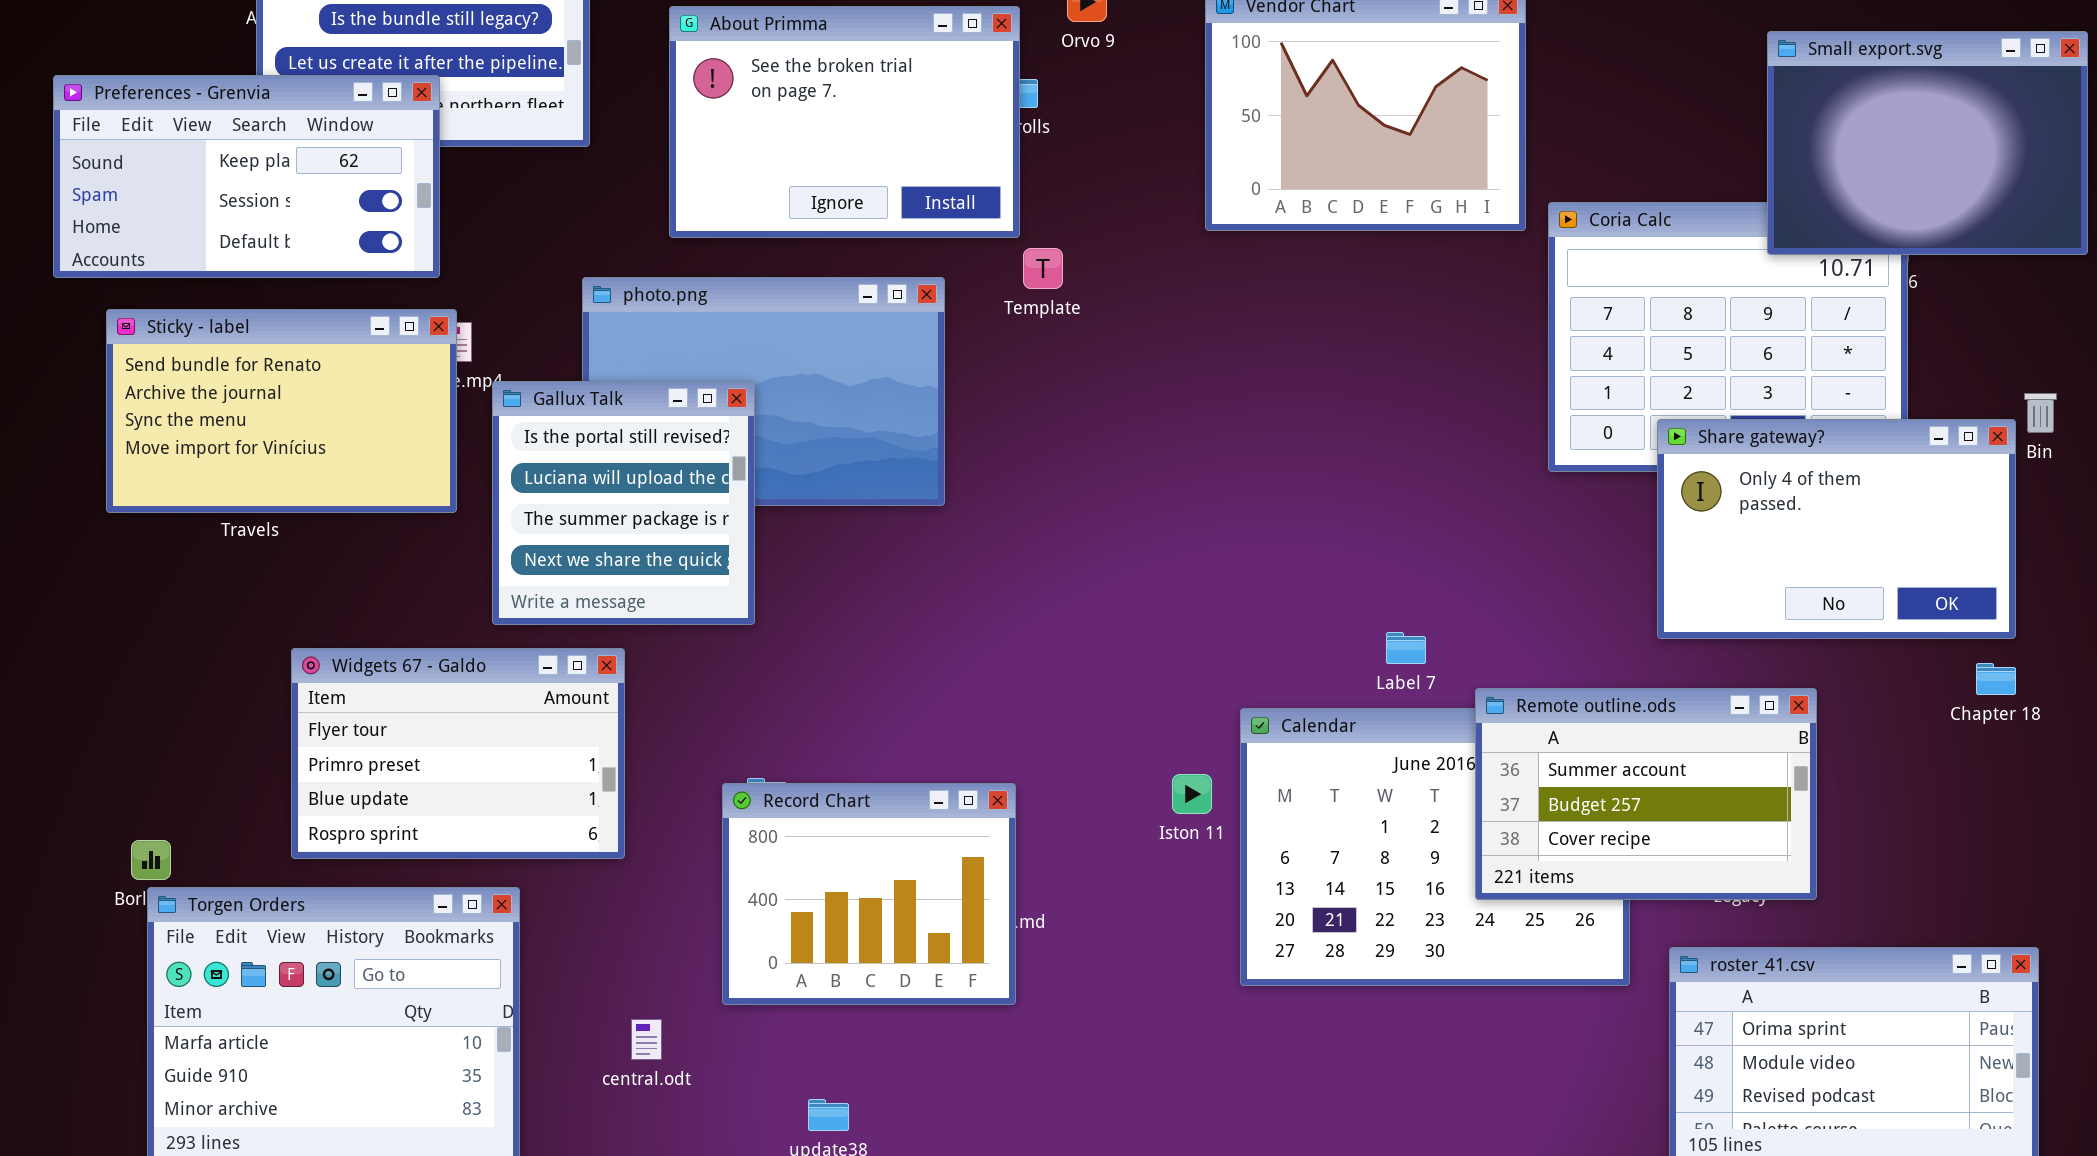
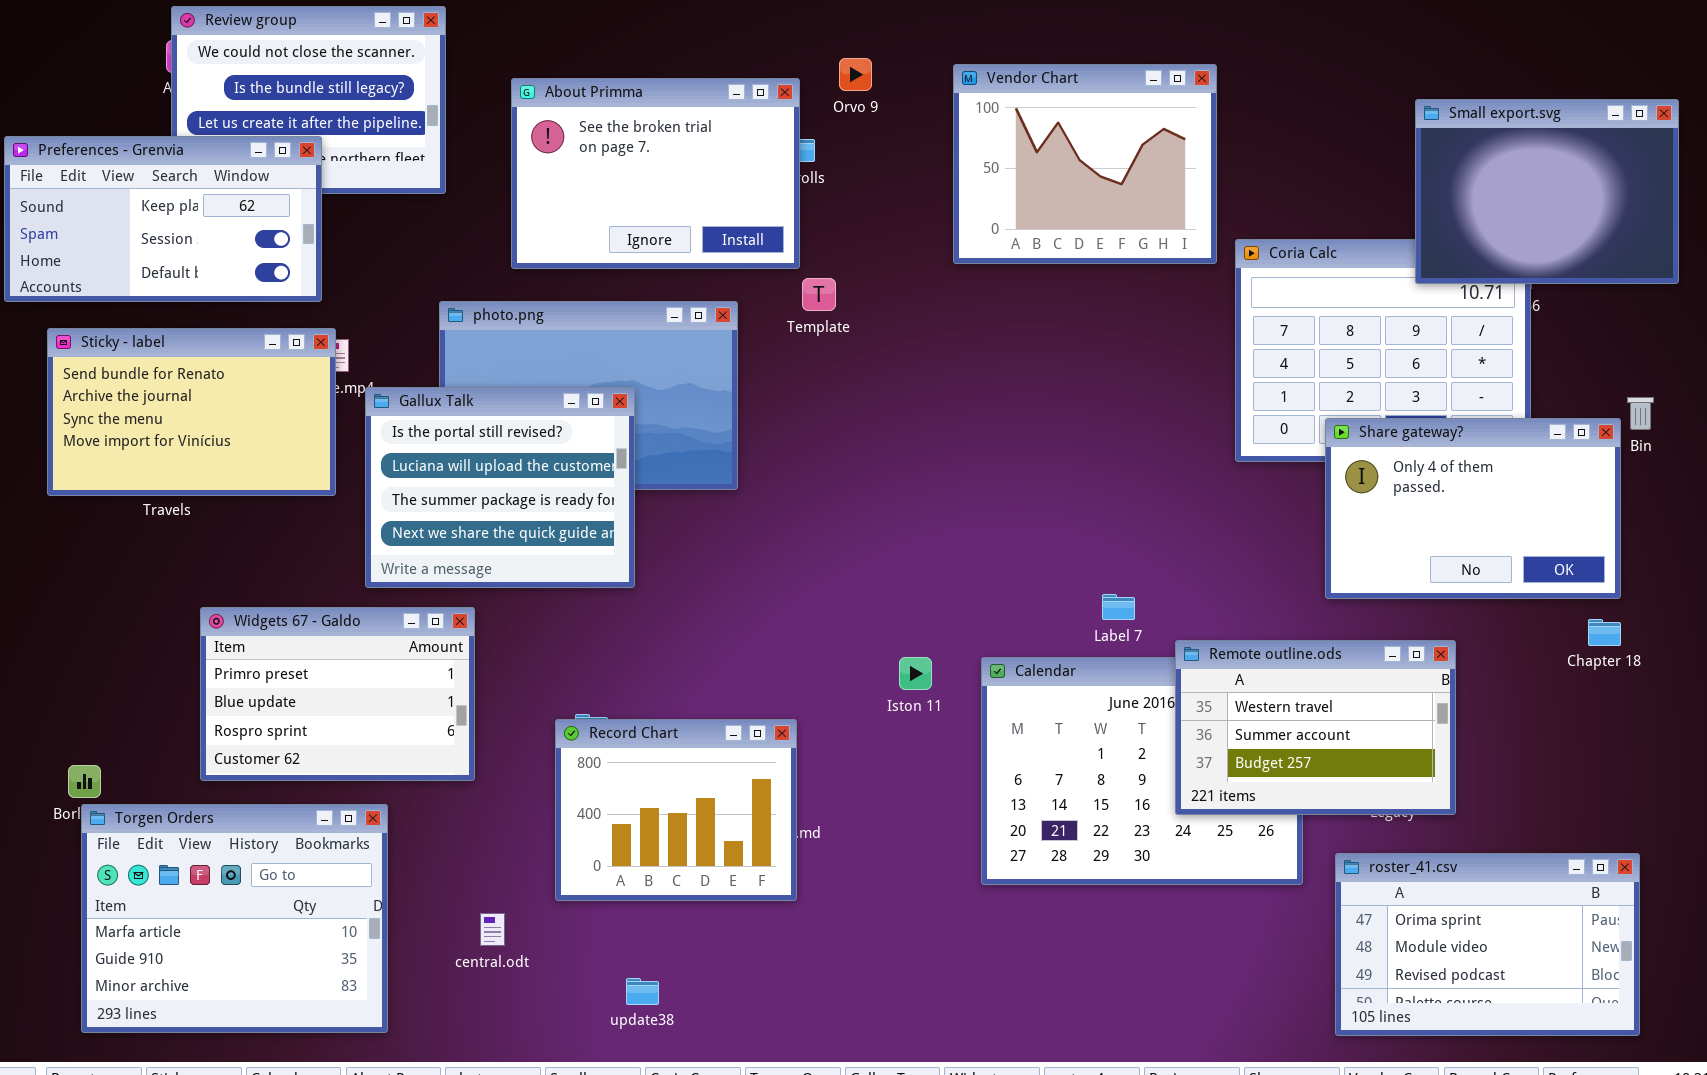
Gallux Talk: [492,381,755,625] -> [365,387,635,588], resized
Widgets 67 - Galdo: [291,648,625,859] -> [200,607,475,781], scrolled down 1 row
Remote outline.ods: [1475,688,1817,900] -> [1175,640,1456,815], scrolled up 1 row
Iston 11: [1172,774,1212,814] -> [899,657,932,690], moved

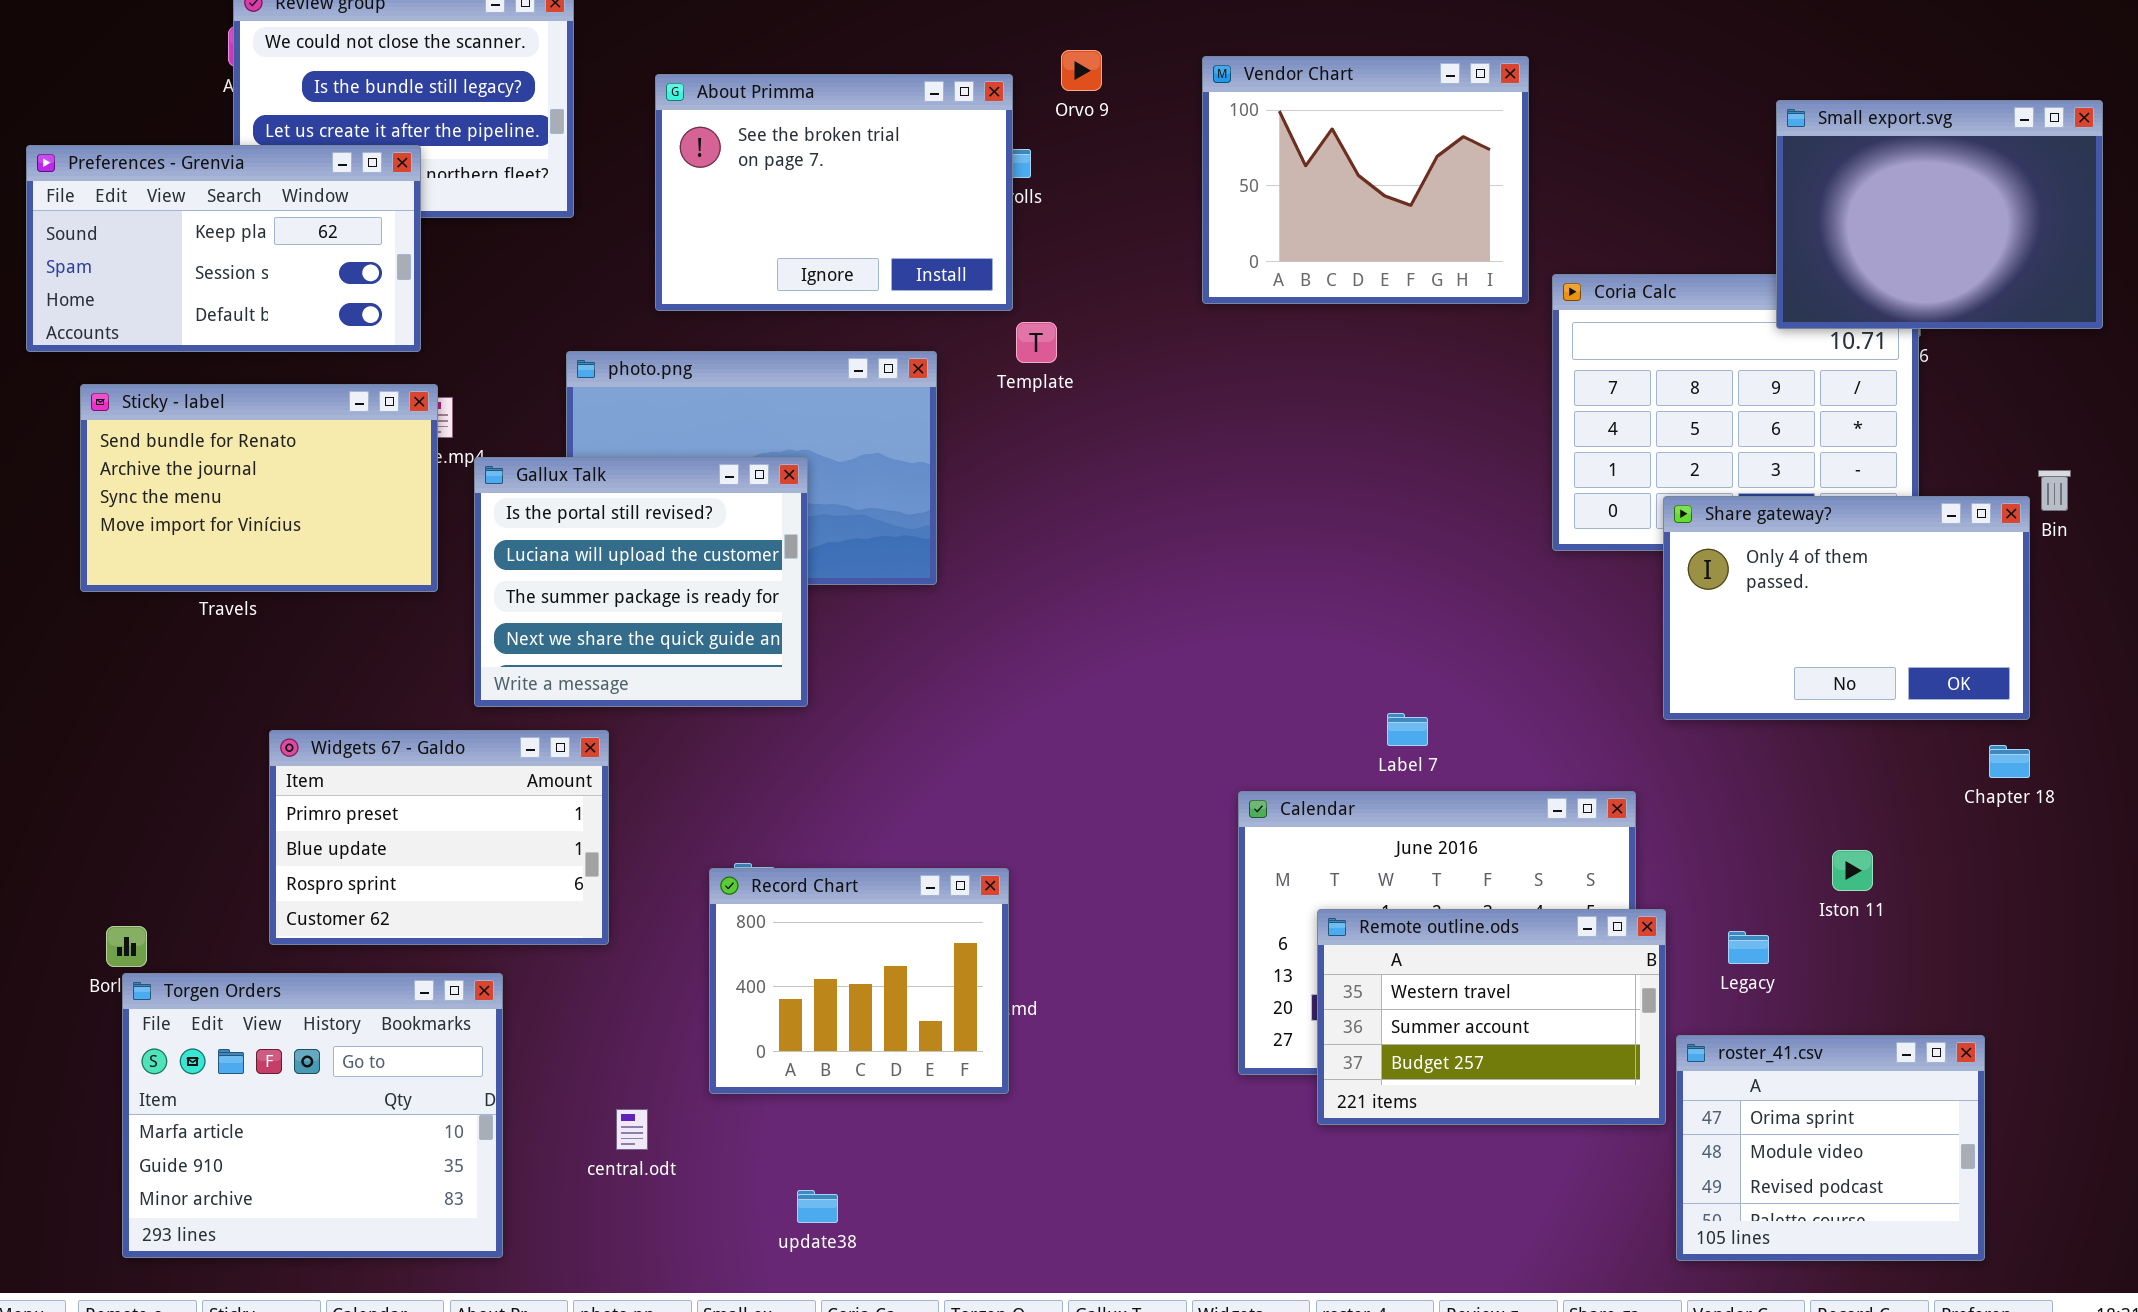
Remote outline.ods: [1175,640,1456,815] -> [1317,909,1666,1125], moved
Iston 11: [899,657,932,690] -> [1832,850,1873,891], moved
roster_41.csv: [1335,853,1640,1036] -> [1676,1035,1985,1261], resized

